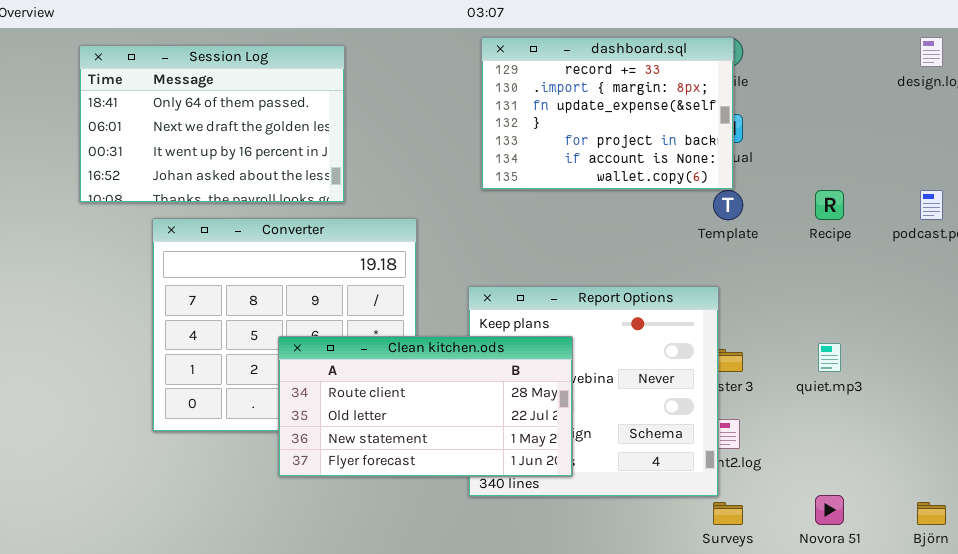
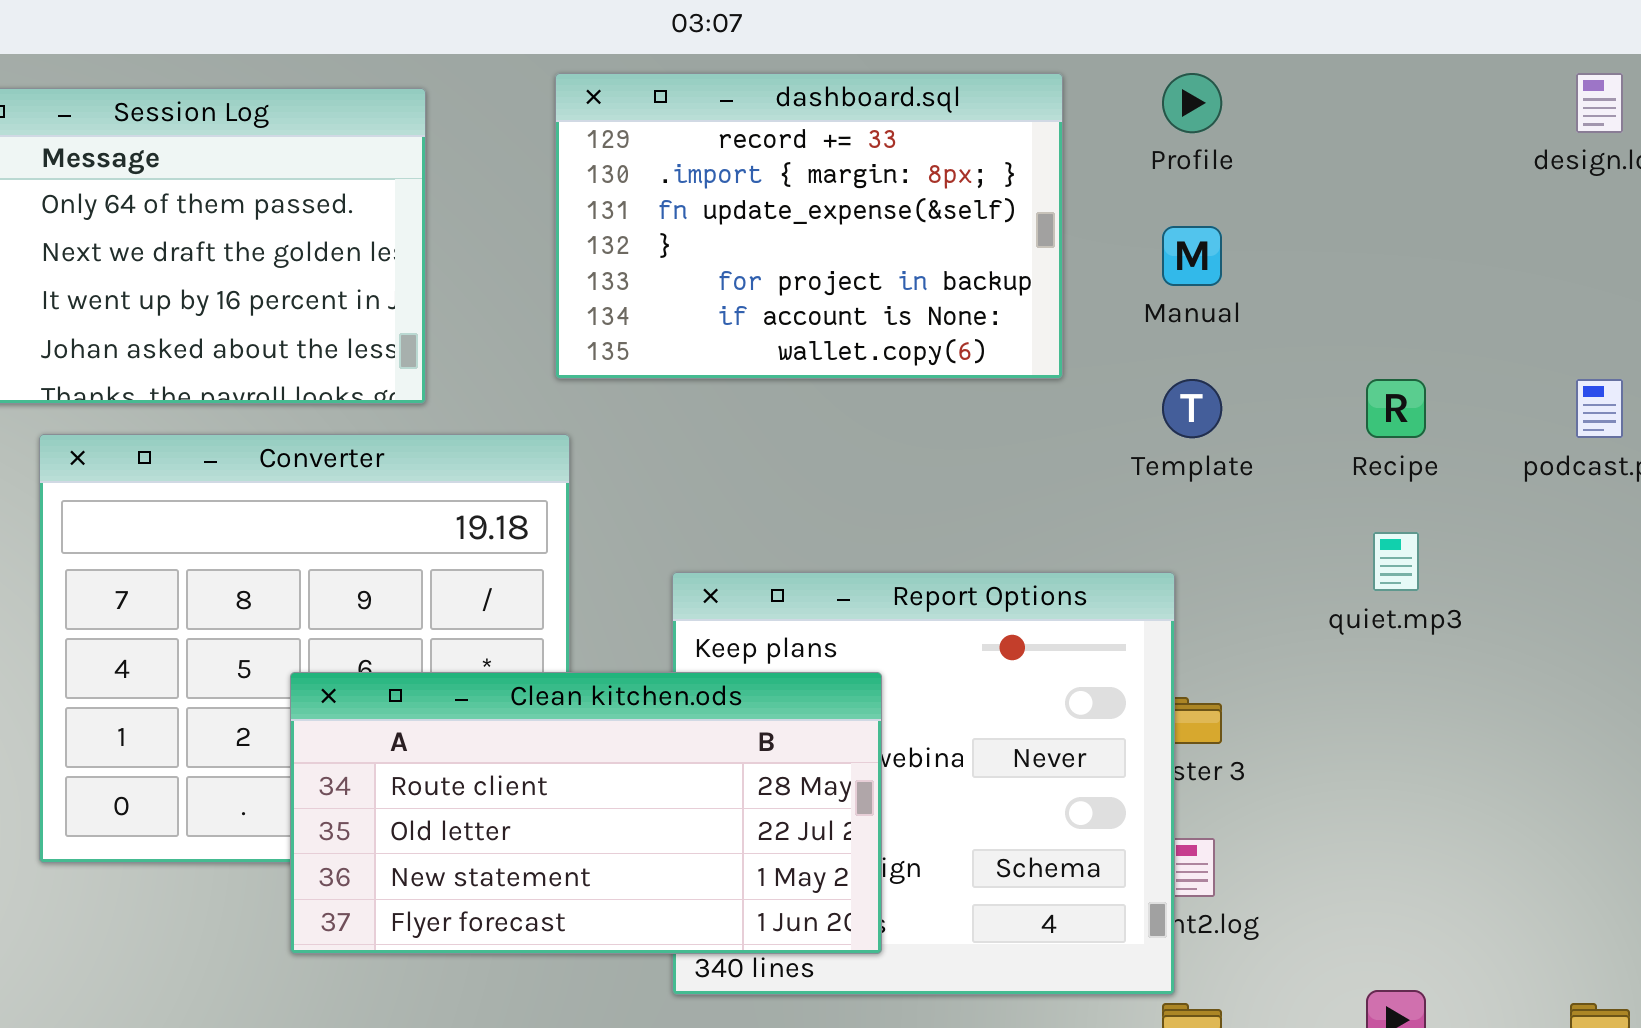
dashboard.sql: [481,37,734,190] -> [555,73,1063,379], moved
quiet.mp3: [818,343,841,372] -> [1373,532,1419,591], moved

